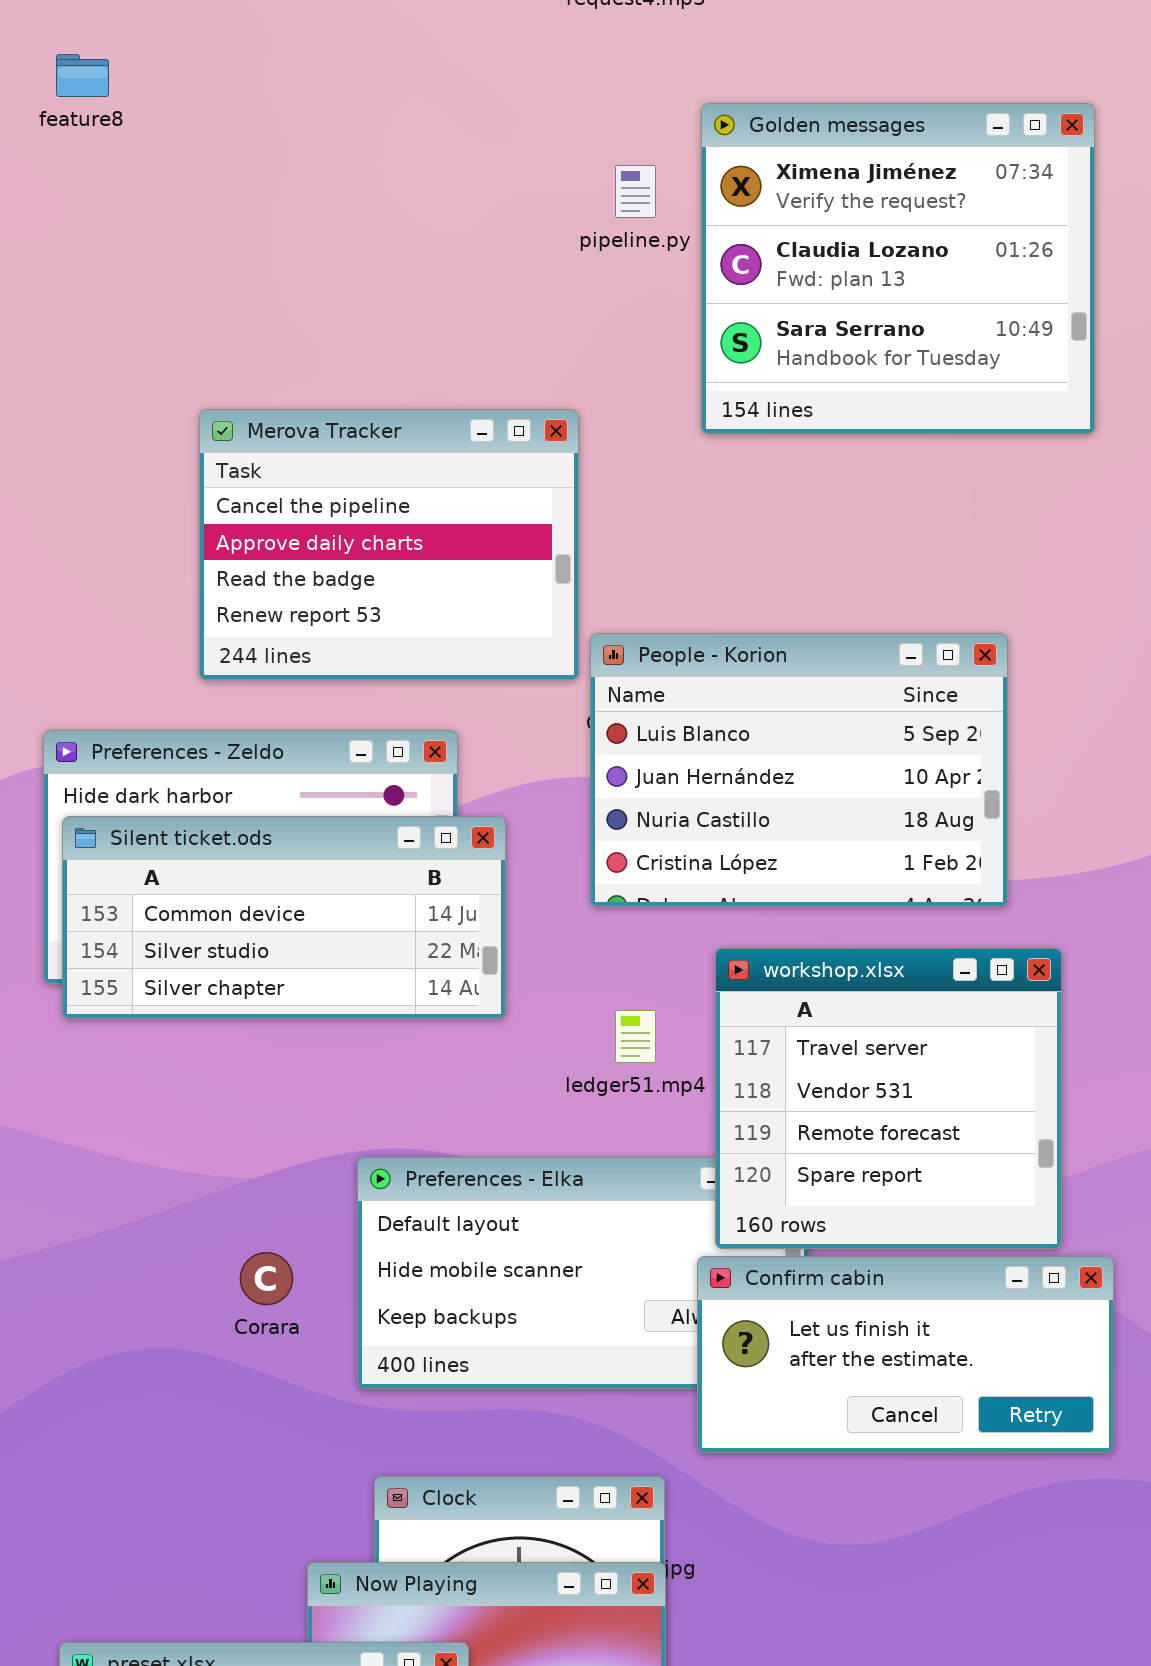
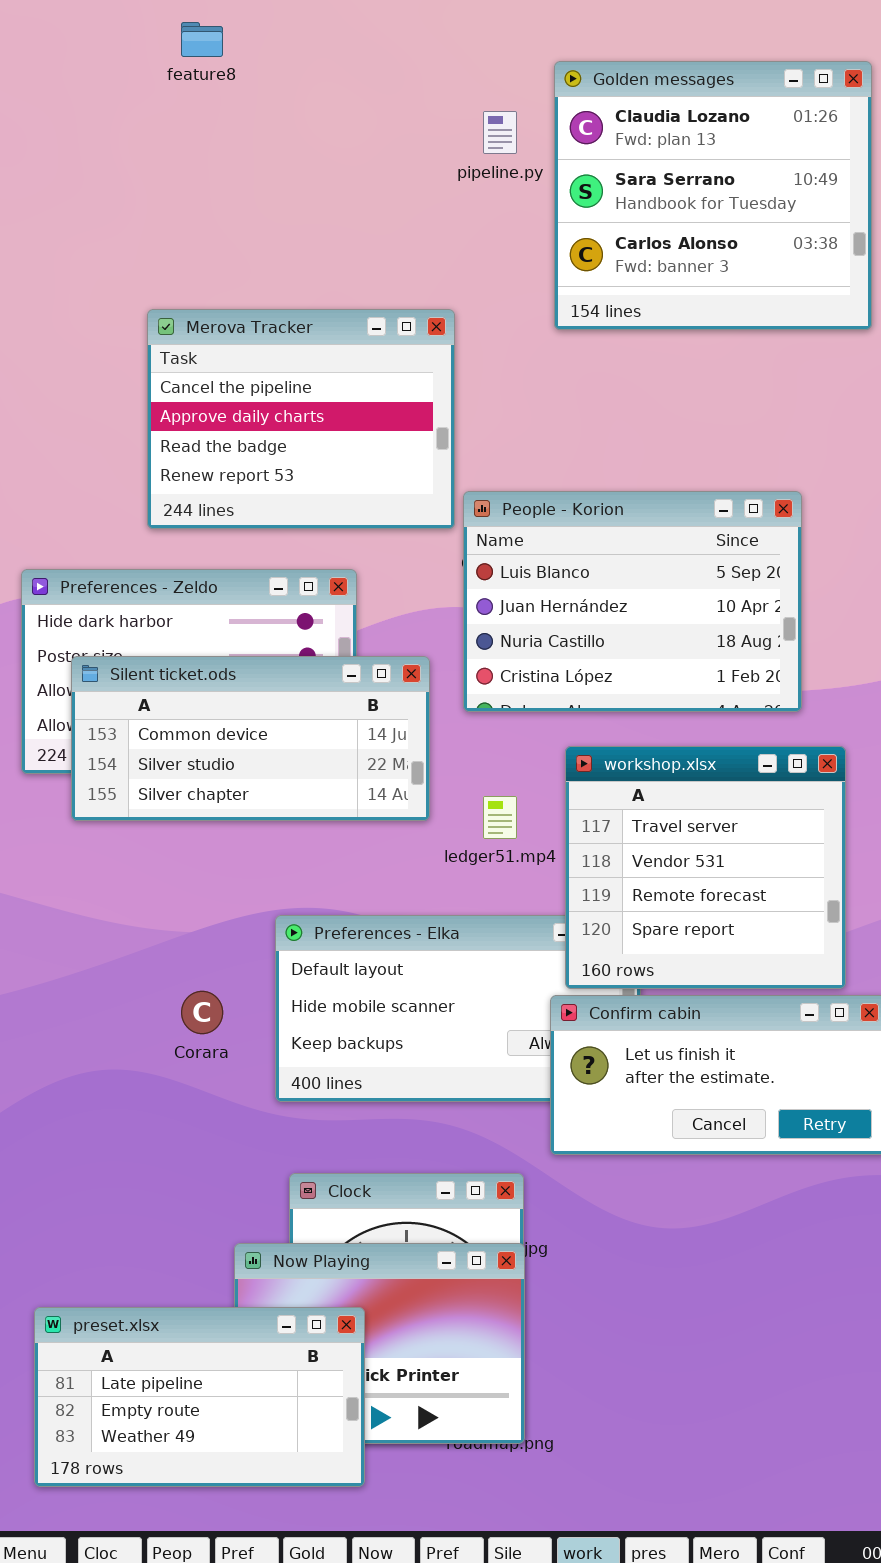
feature8: [56,54,109,97] -> [181,22,223,57], moved
Golden messages: [701,103,1095,434] -> [554,61,872,330], scrolled down 1 row
Silent ticket.ods: [62,816,506,1019] -> [71,656,430,821], moved

